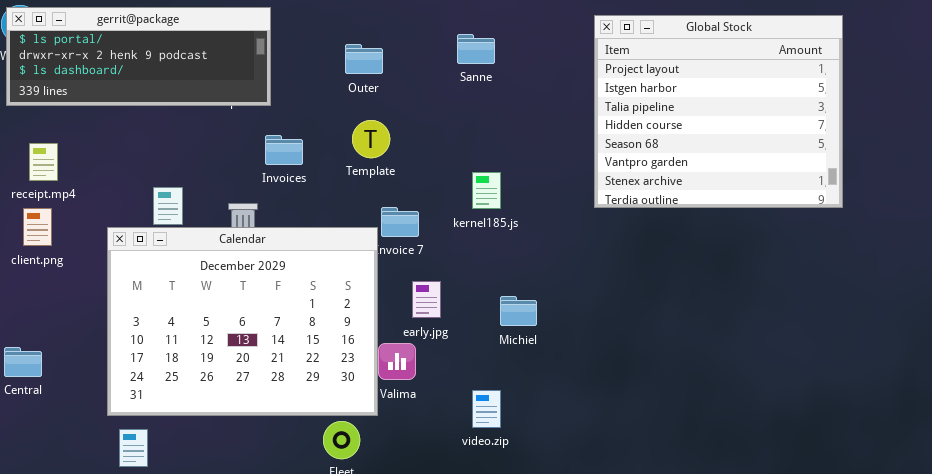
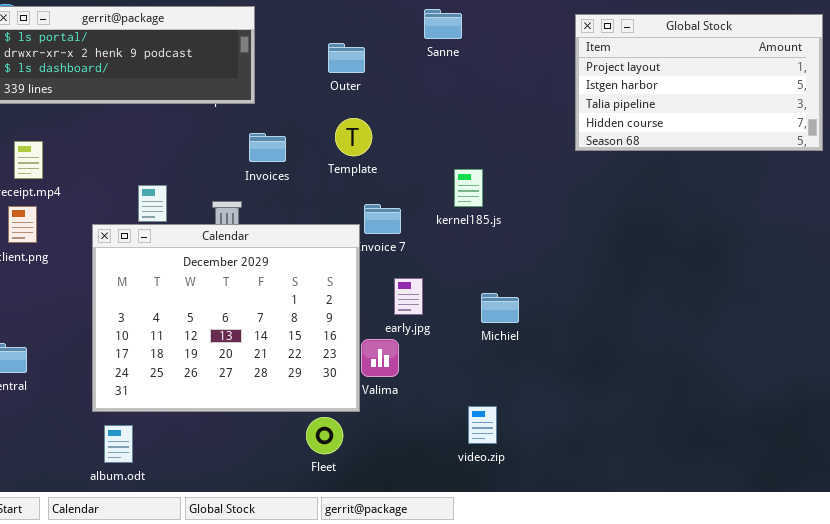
Global Stock: [594,15,843,208] -> [575,14,823,151], resized
Sanne: [457,34,495,64] -> [424,9,462,39], moved
video.zip: [472,390,501,428] -> [468,406,497,444], moved

